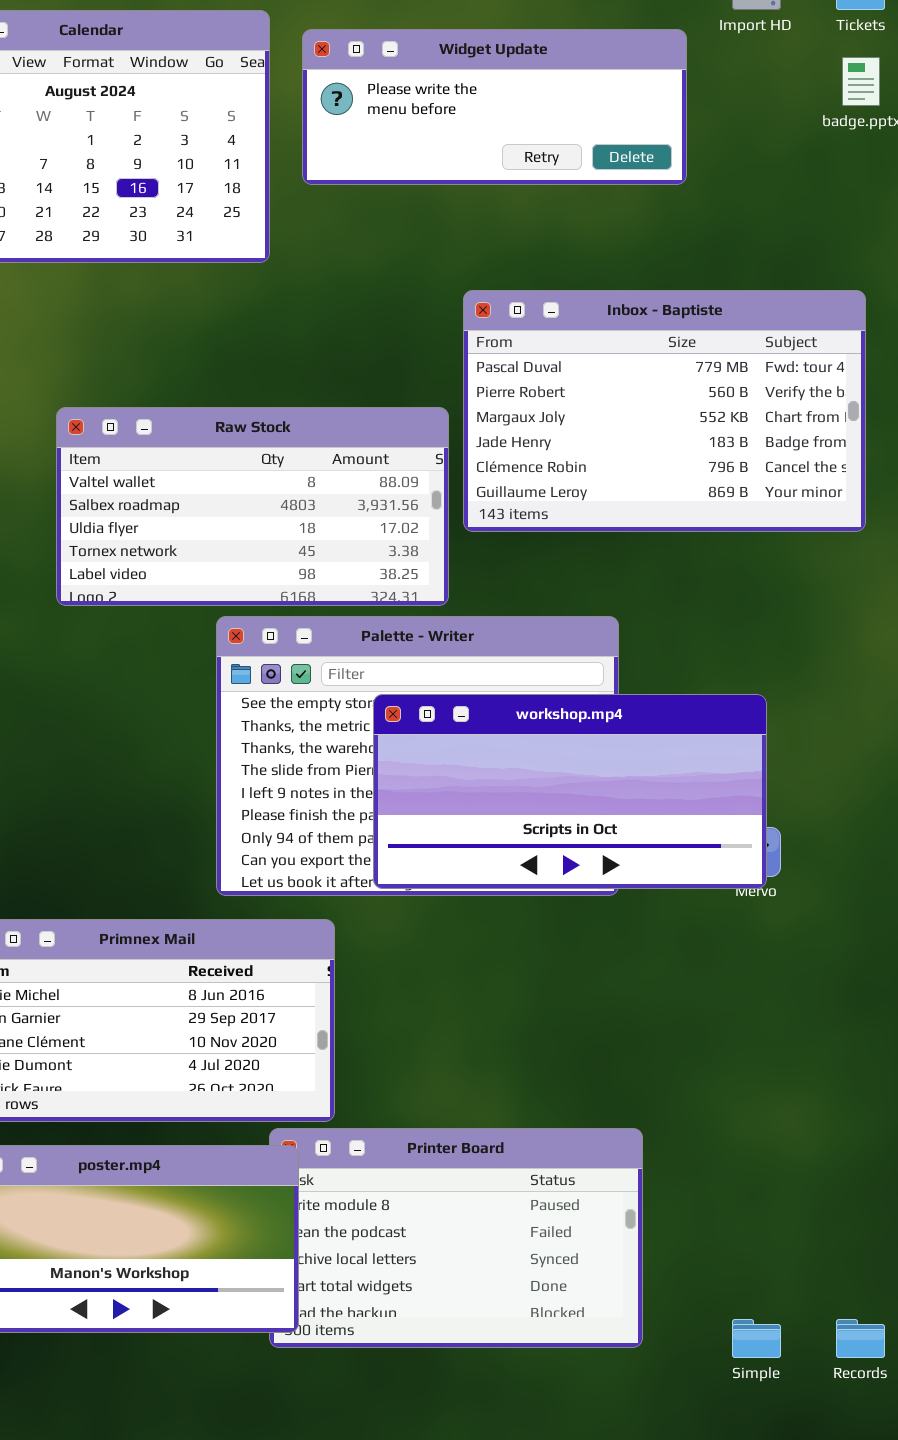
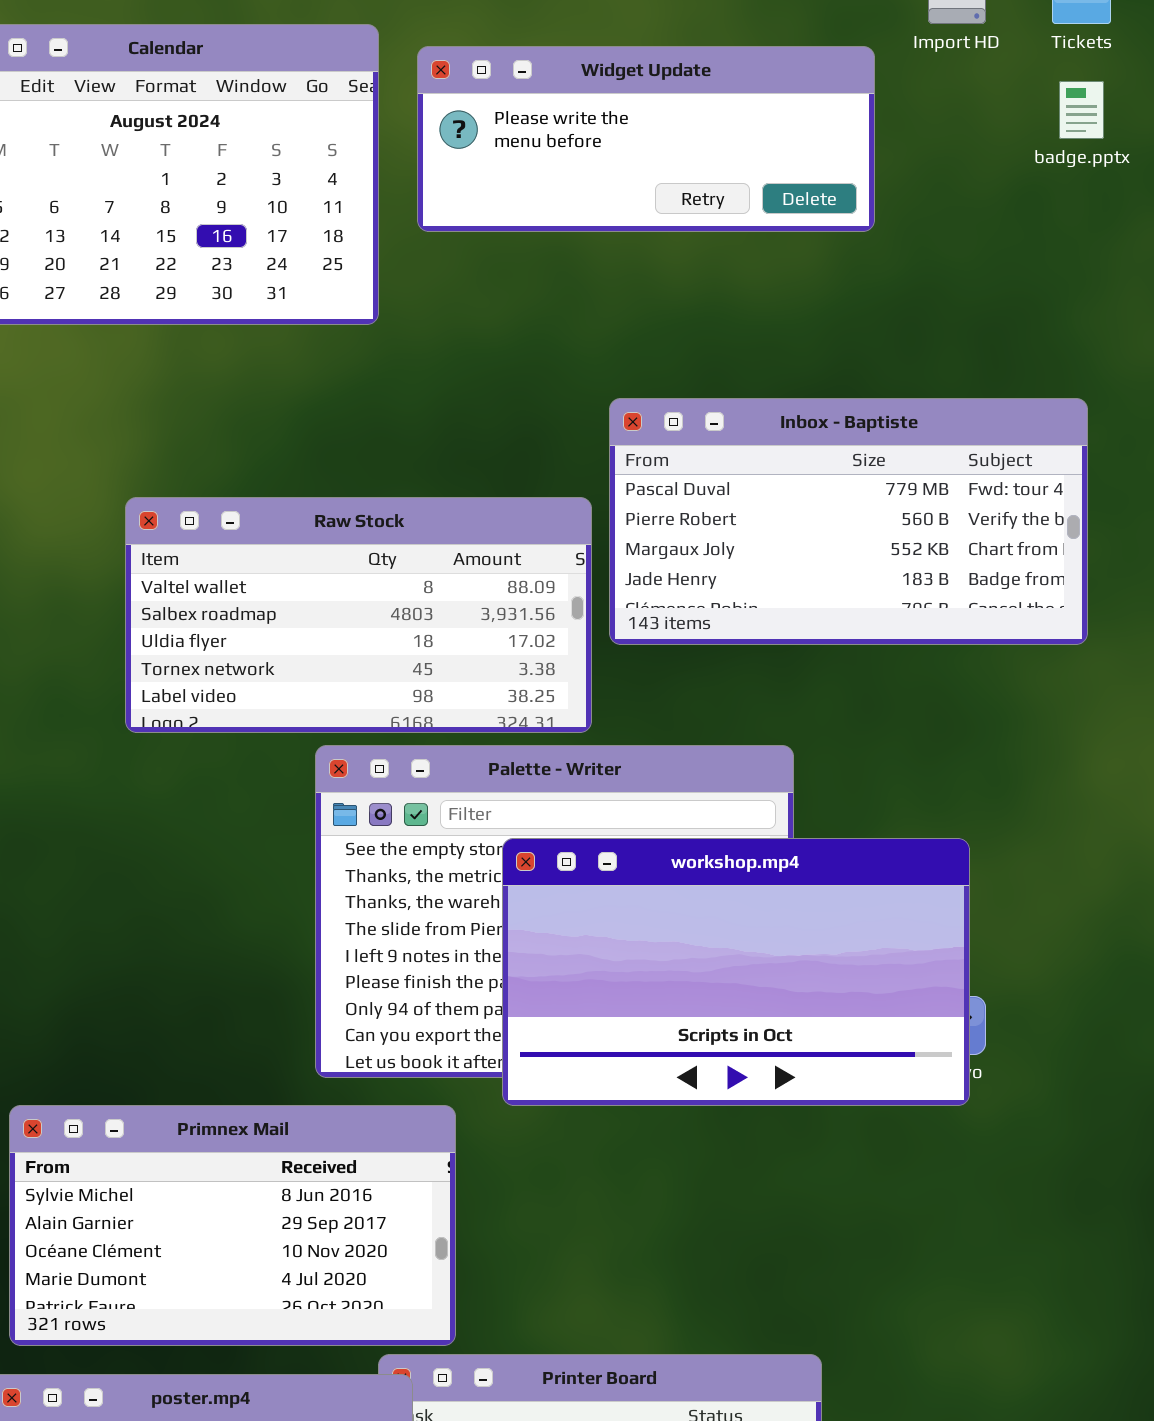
Inbox - Baptiste: [463,290,866,532] -> [609,398,1088,645], resized
workshop.mp4: [373,694,767,889] -> [502,838,970,1106], resized

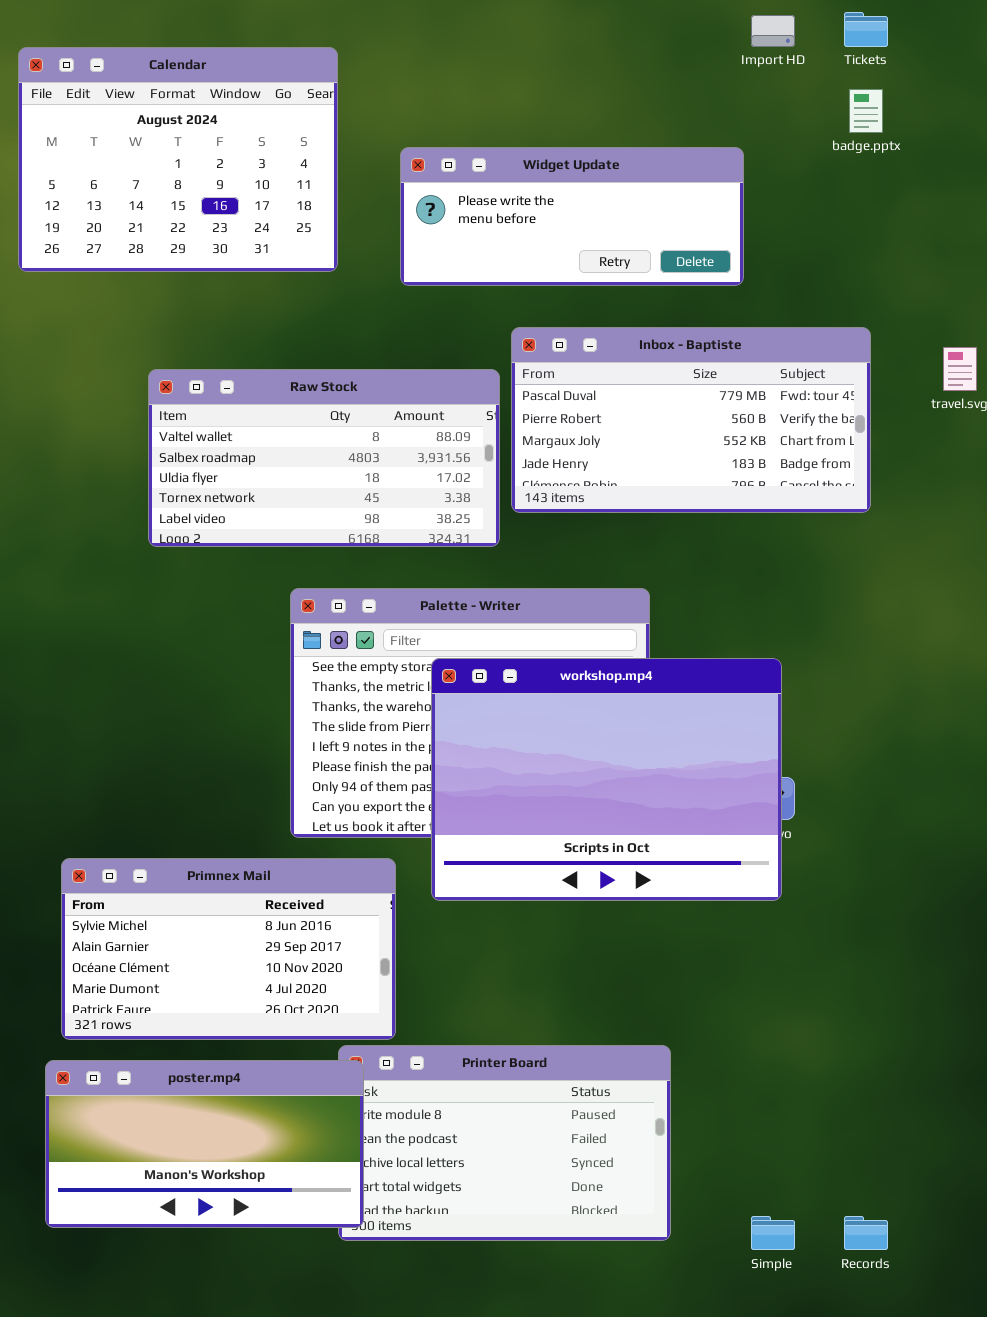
Widget Update: [417,46,875,232] -> [400,147,744,286], moved
Raw Stock: [125,497,592,733] -> [148,369,500,547], moved
workshop.mp4: [502,838,970,1106] -> [431,658,782,901], resized

